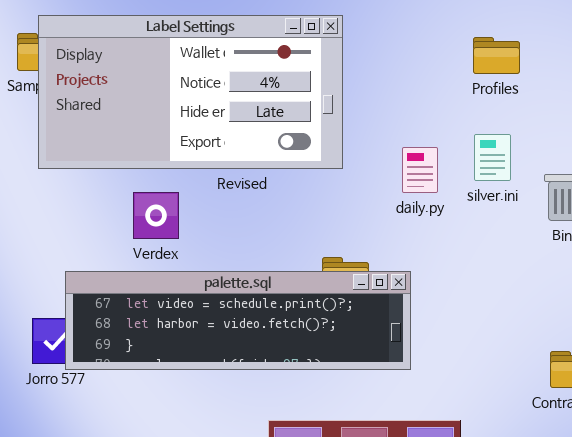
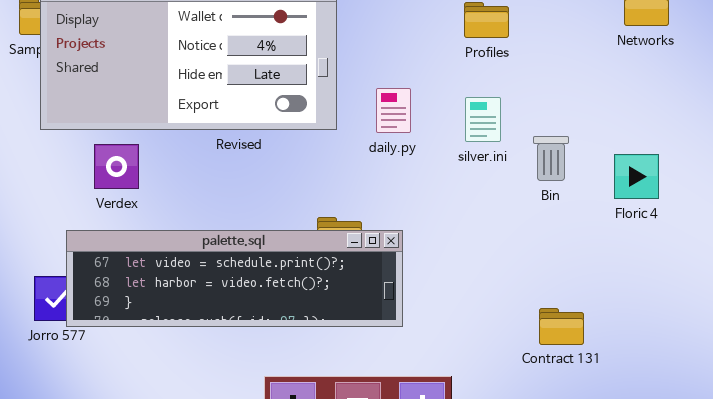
daily.py: [402,147,438,193] -> [376,88,411,133], moved
Verdex: [133,192,179,239] -> [94,144,139,189], moved

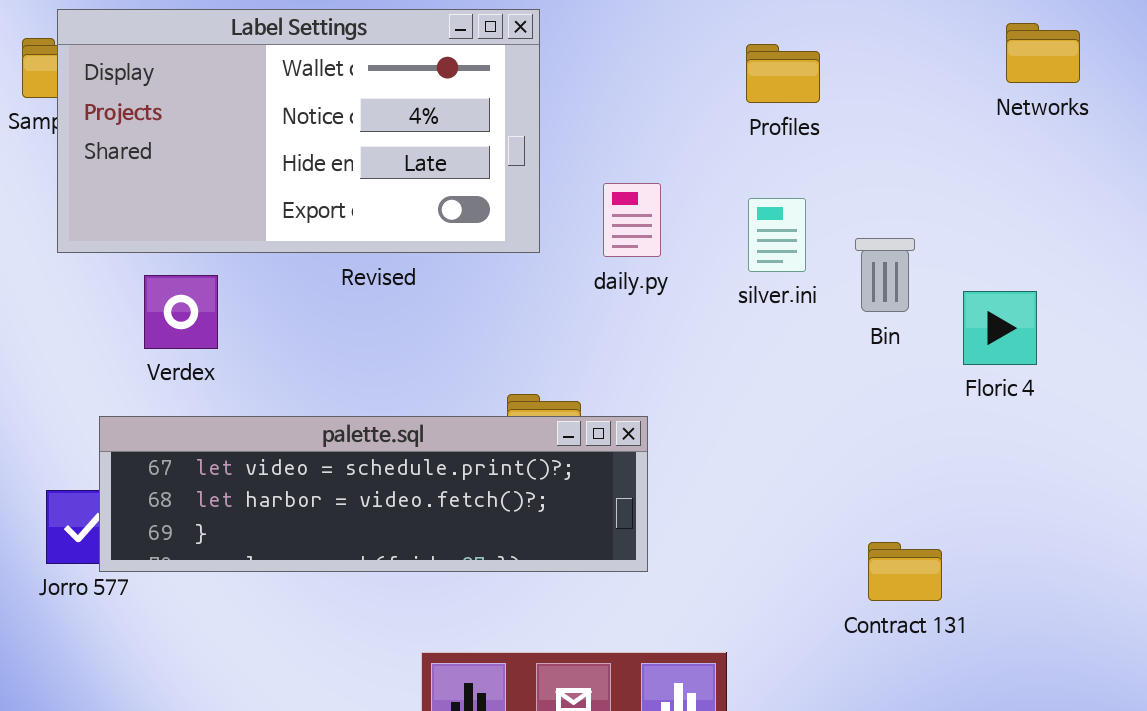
Bin: [533,136,569,181] -> [855,238,915,312], moved
Floric 4: [614,154,659,199] -> [963,291,1037,365], moved

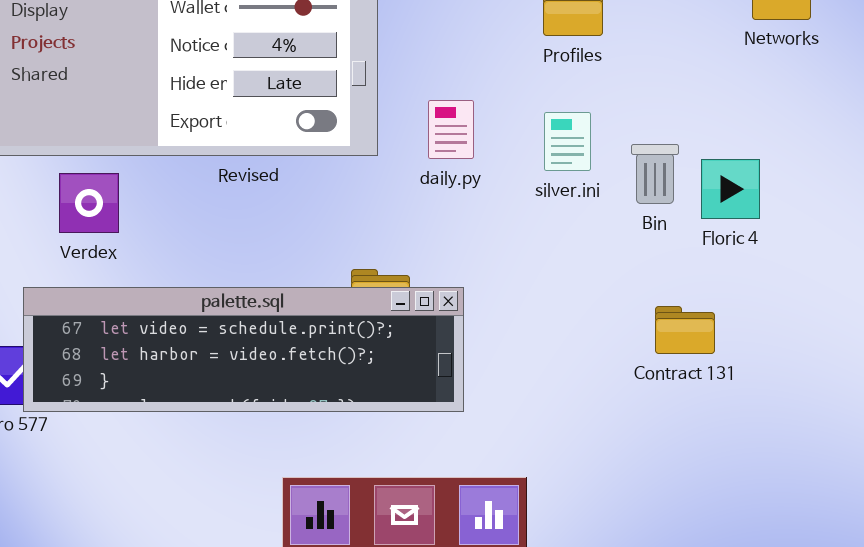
Floric 4: [963,291,1037,365] -> [701,159,760,219], moved
Contract 131: [868,542,942,601] -> [655,306,715,354], moved

